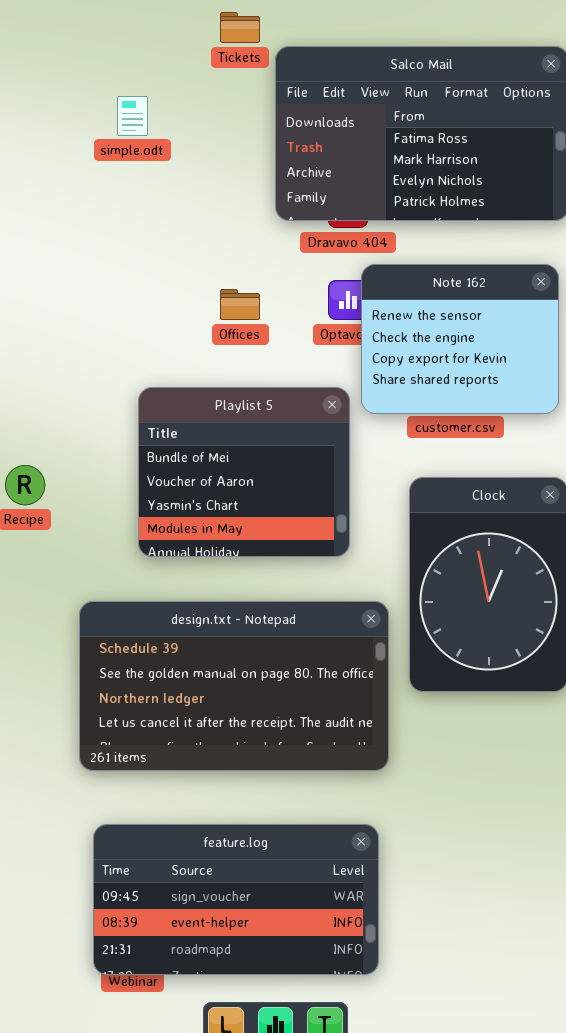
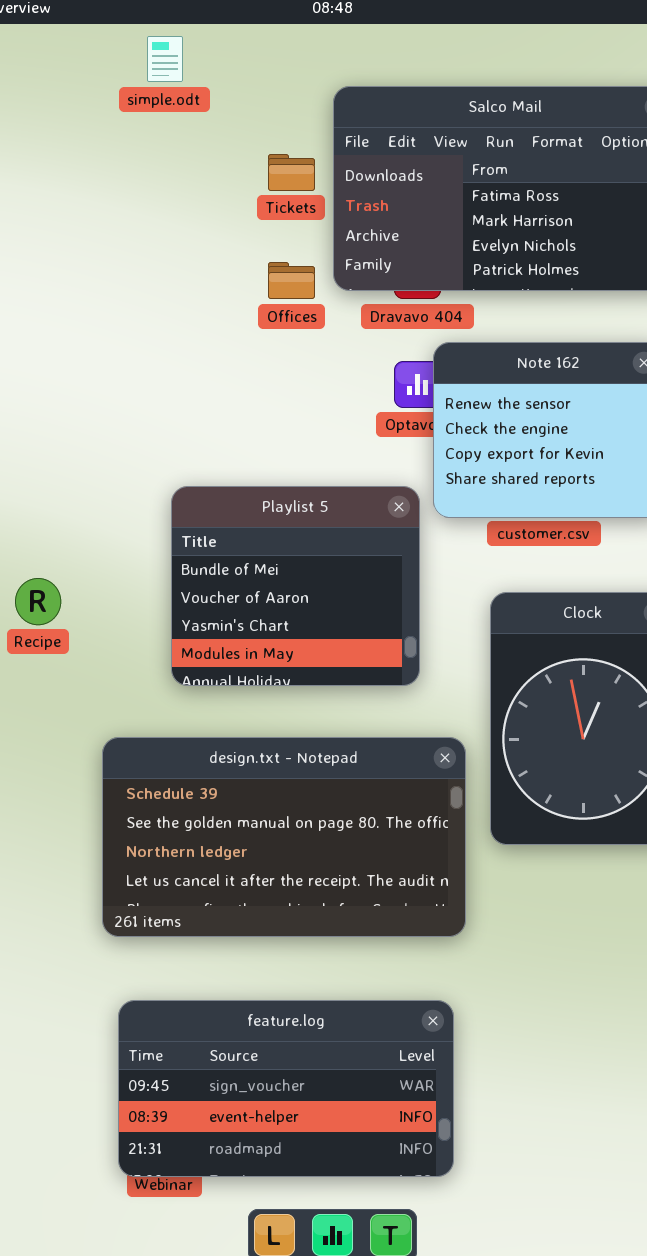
Tickets: [220,12,260,43] -> [268,154,315,191], moved
simple.odt: [117,96,148,136] -> [147,36,183,82], moved
Offices: [220,289,260,320] -> [268,262,315,299], moved

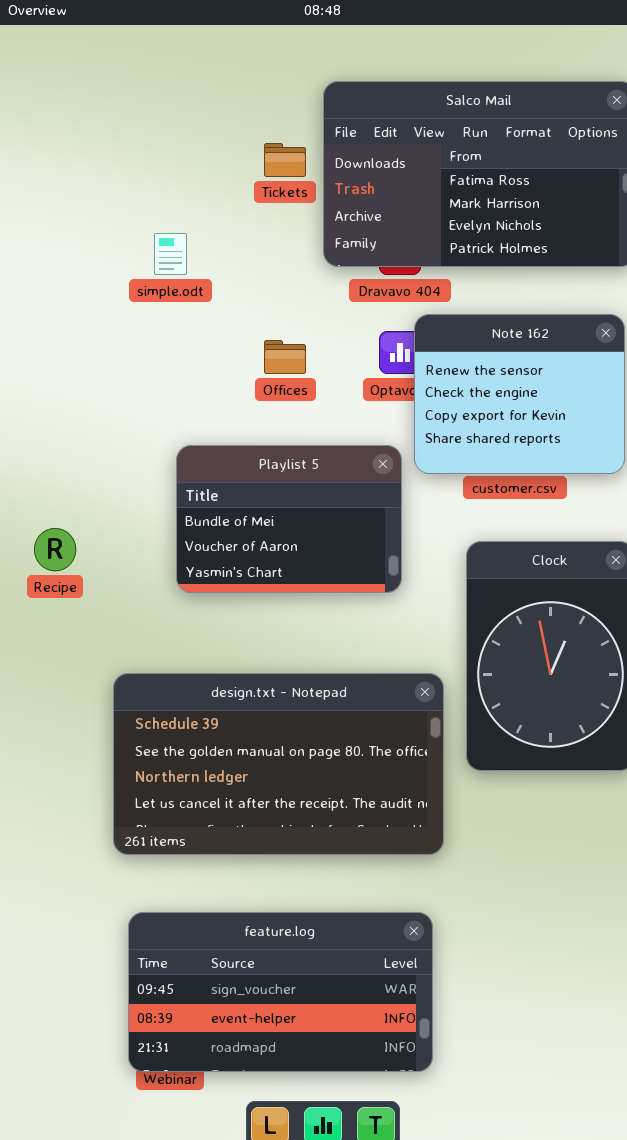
simple.odt: [147,36,183,82] -> [154,233,187,275], moved
Offices: [268,262,315,299] -> [264,340,306,374], moved
Playlist 5: [171,486,420,686] -> [176,445,402,593], resized

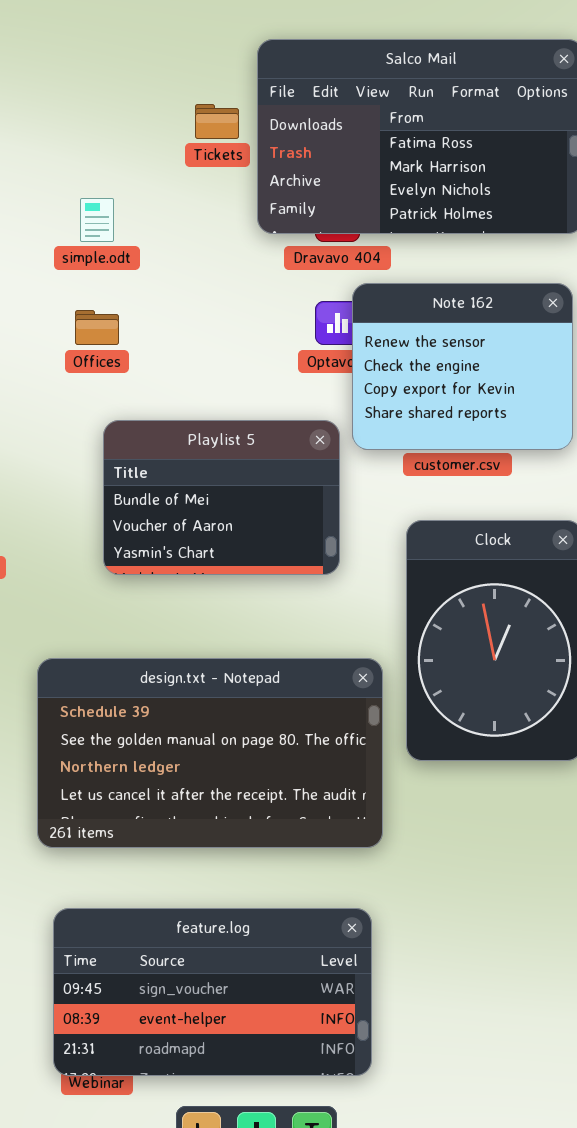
Offices: [264,340,306,374] -> [75,310,119,345], moved

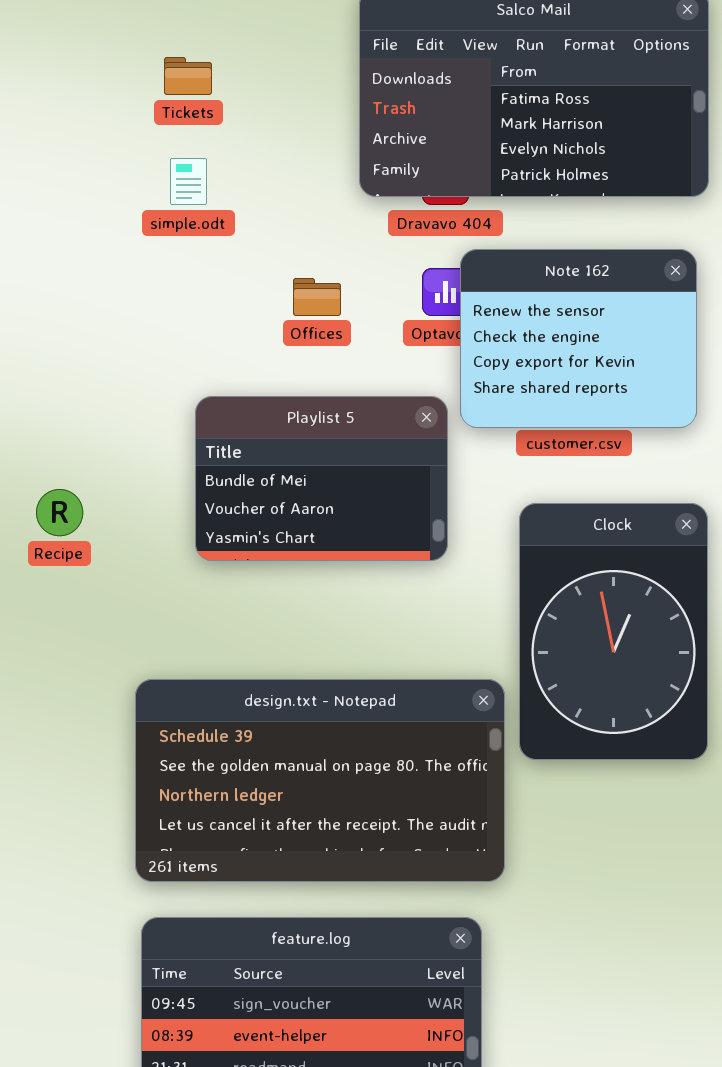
Tickets: [195,104,239,139] -> [164,57,212,95], moved
Offices: [75,310,119,345] -> [293,278,341,316], moved
design.txt - Notepad: [37,658,383,848] -> [135,679,505,882], moved

